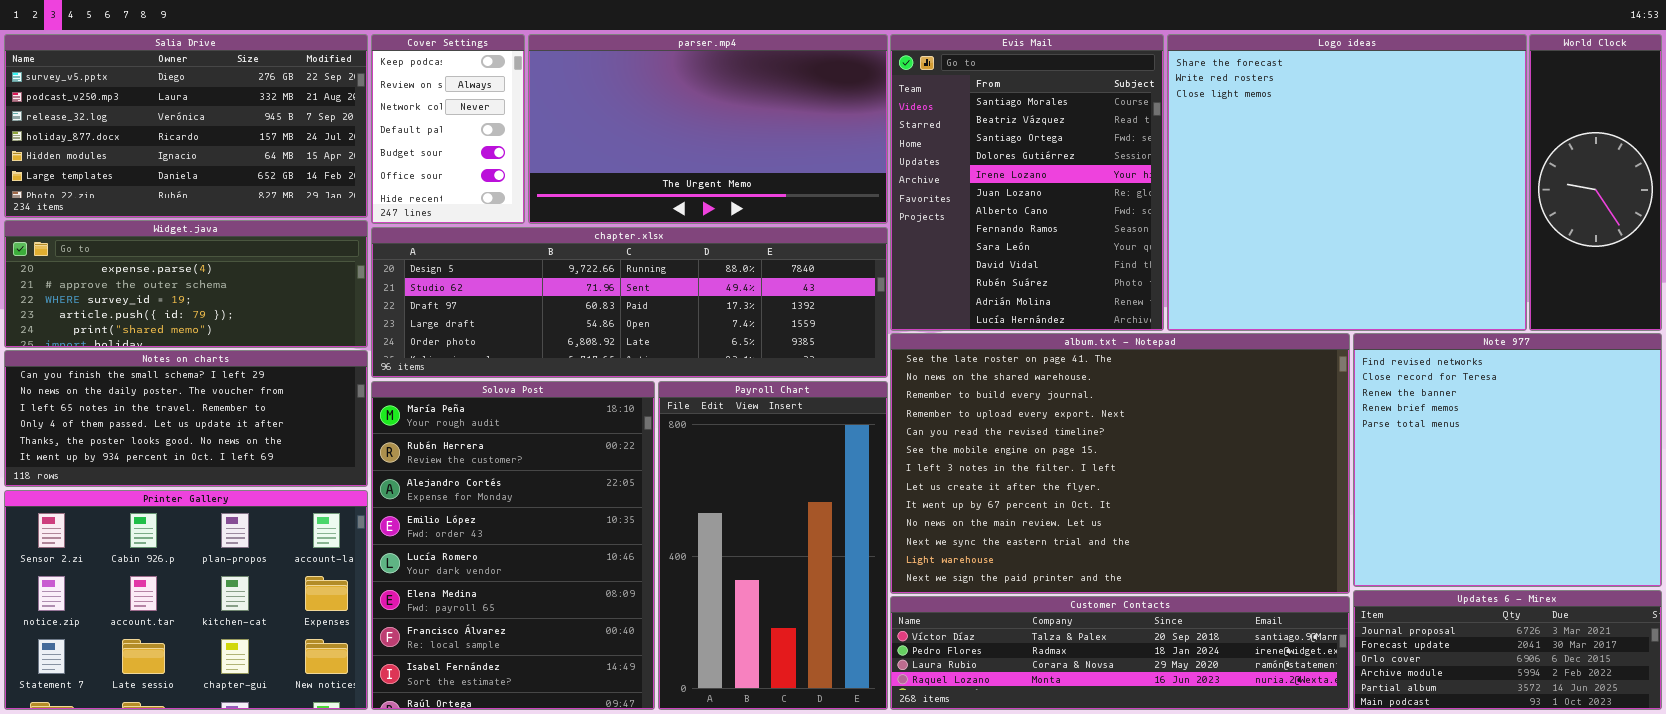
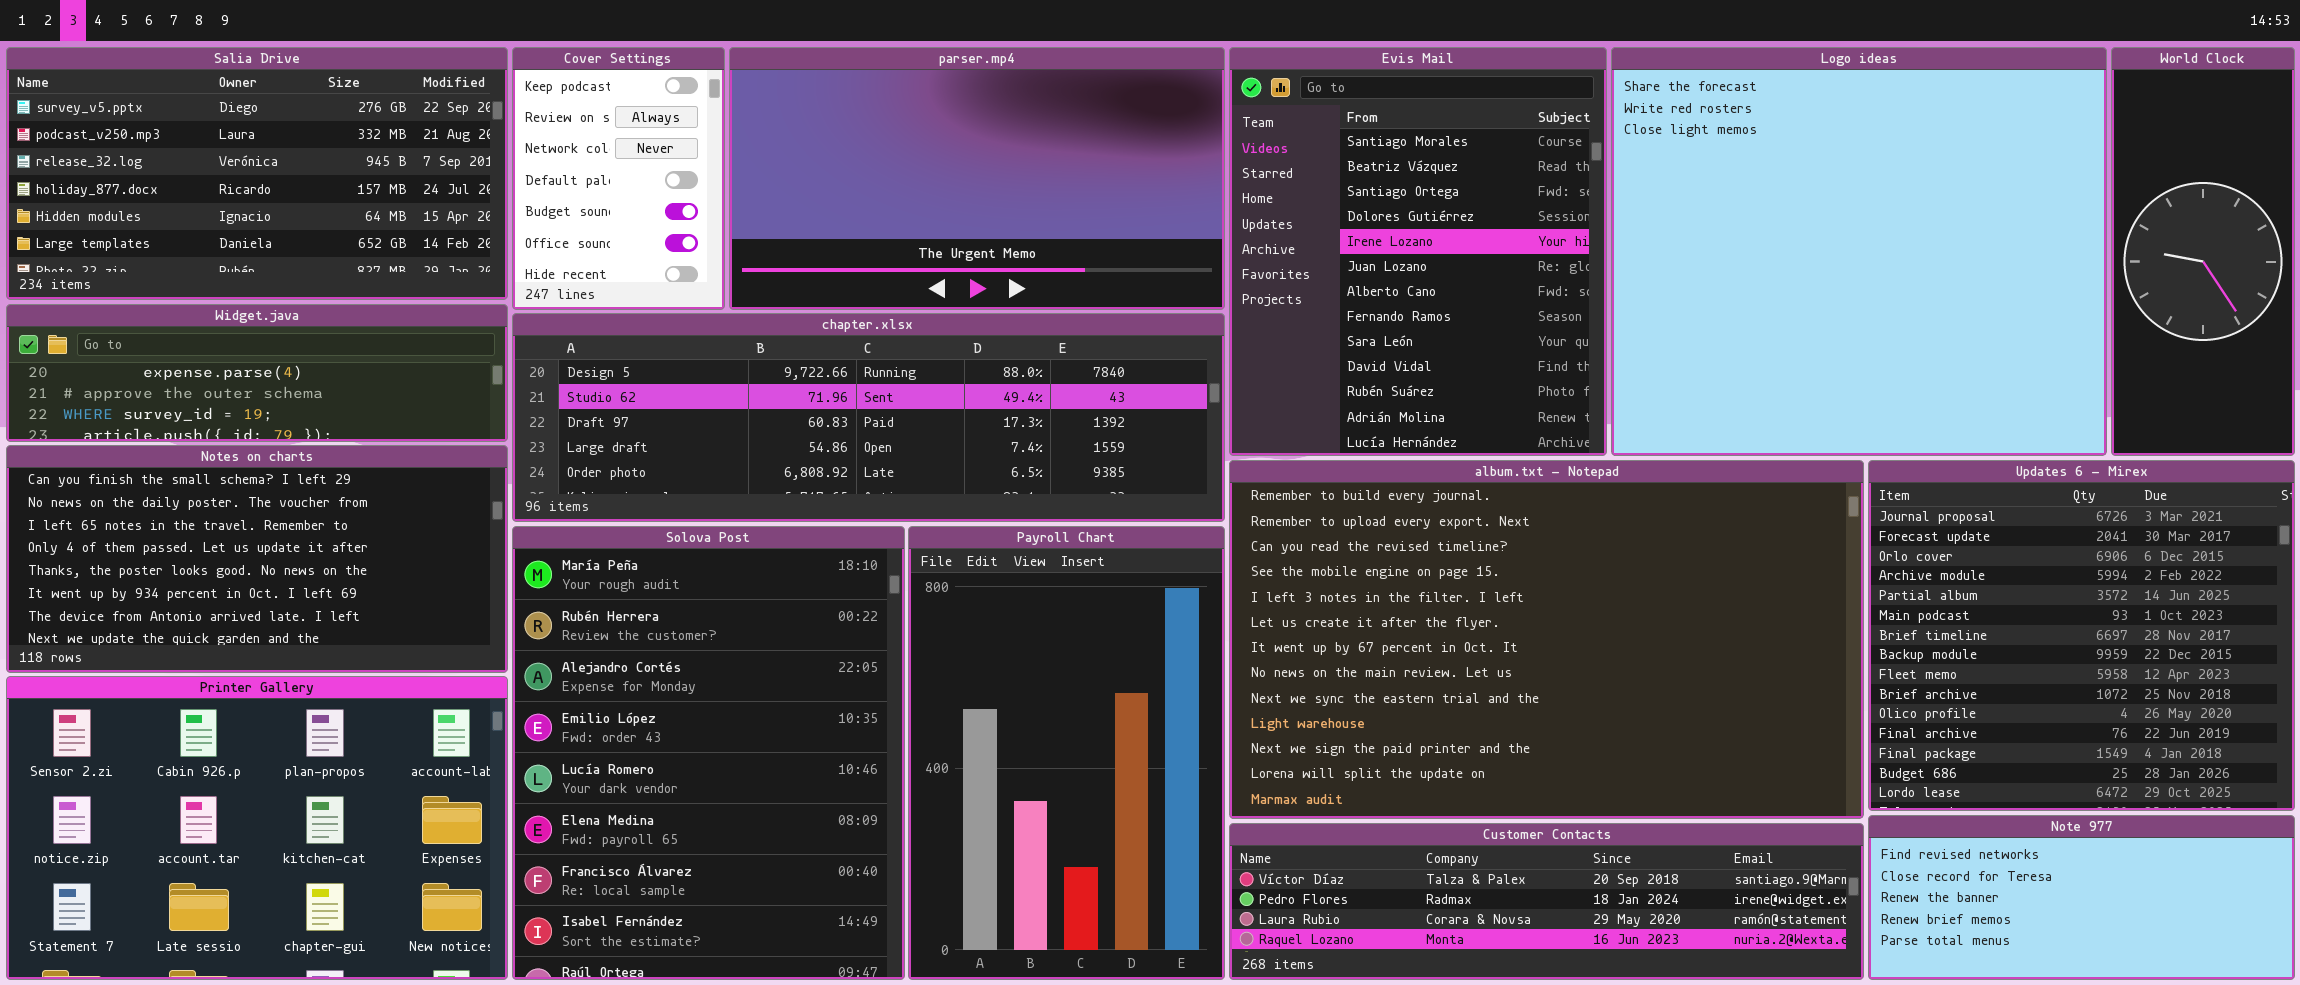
Widget.java: [4,220,368,348] -> [6,304,508,442], resized
album.txt - Notepad: [890,333,1350,594] -> [1229,460,1864,819], scrolled down 2 rows
Note 977: [1353,333,1662,587] -> [1868,815,2295,980], moved, resized
Notes on charts: [4,350,368,487] -> [6,445,508,673], resized
Updates 6 - Mirex: [1353,590,1662,710] -> [1868,460,2295,811], moved, resized

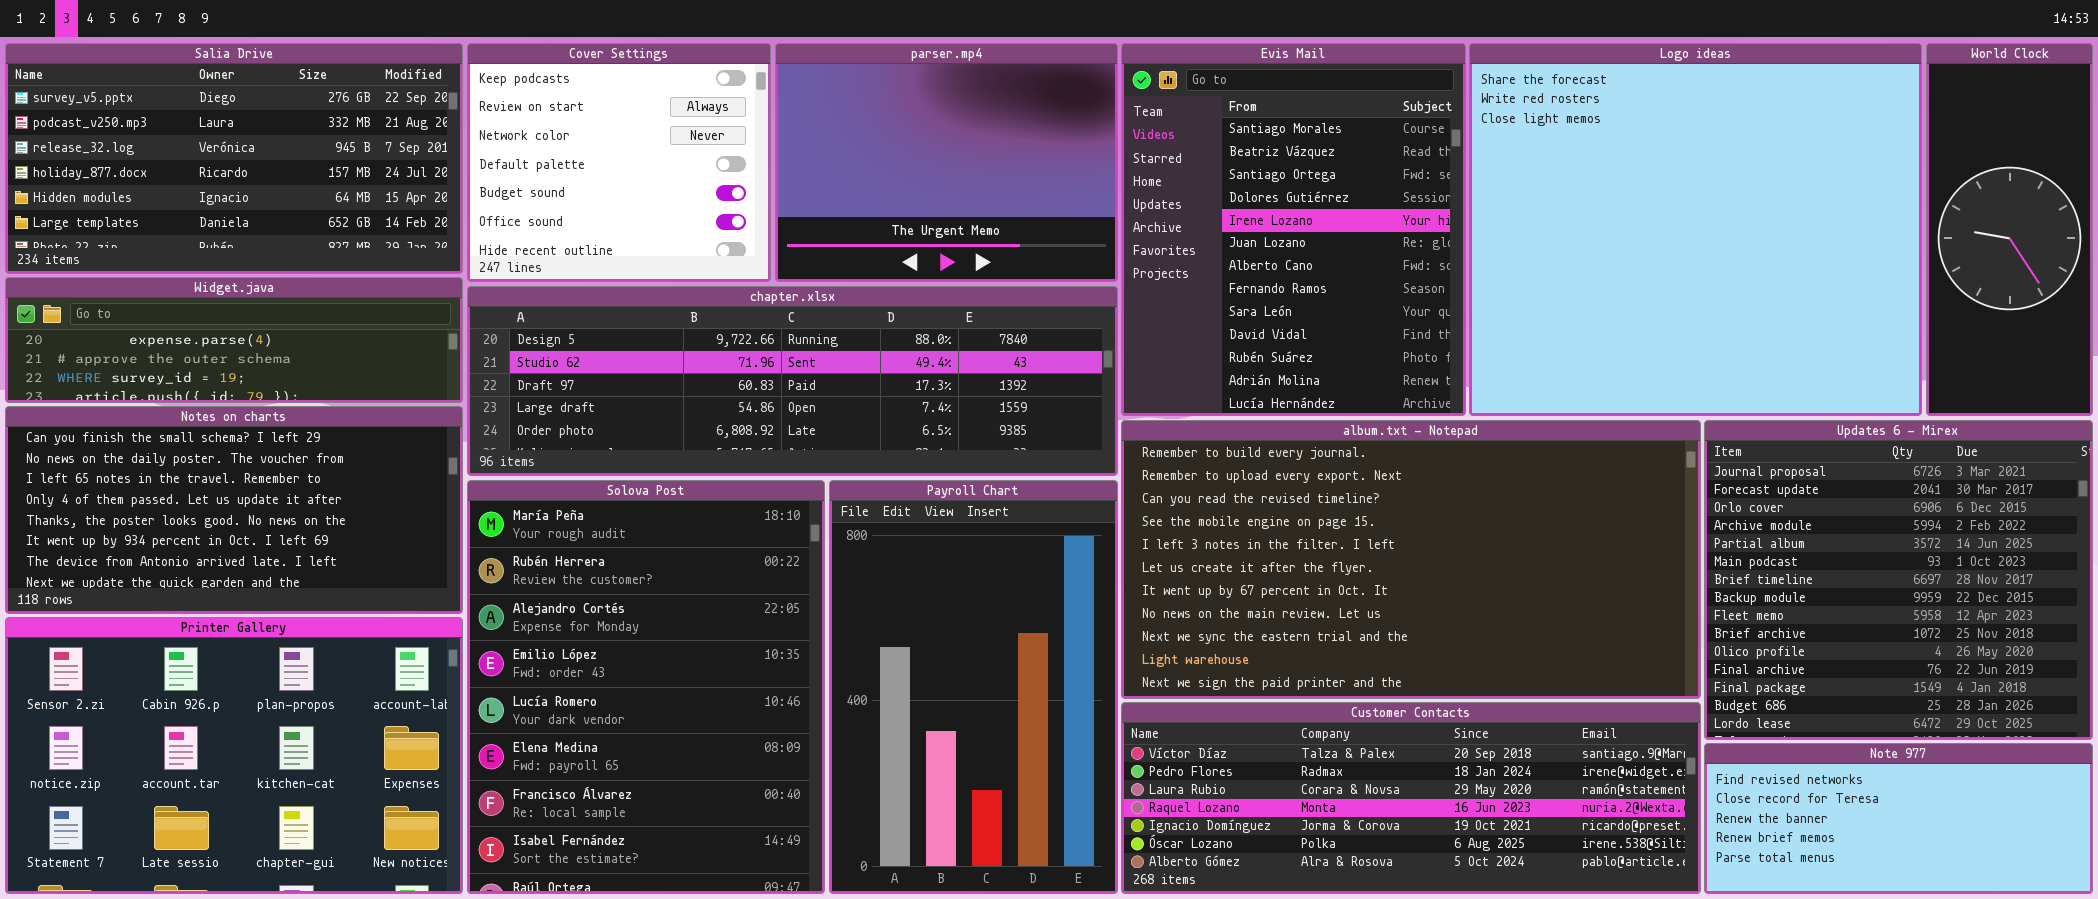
Cover Settings: [512,47,725,310] -> [467,43,771,282], resized
parser.mp4: [729,47,1225,310] -> [775,43,1118,282], resized
album.txt - Notepad: [1229,460,1864,819] -> [1121,420,1701,699], resized
Customer Contacts: [1229,823,1864,980] -> [1121,702,1701,894], resized

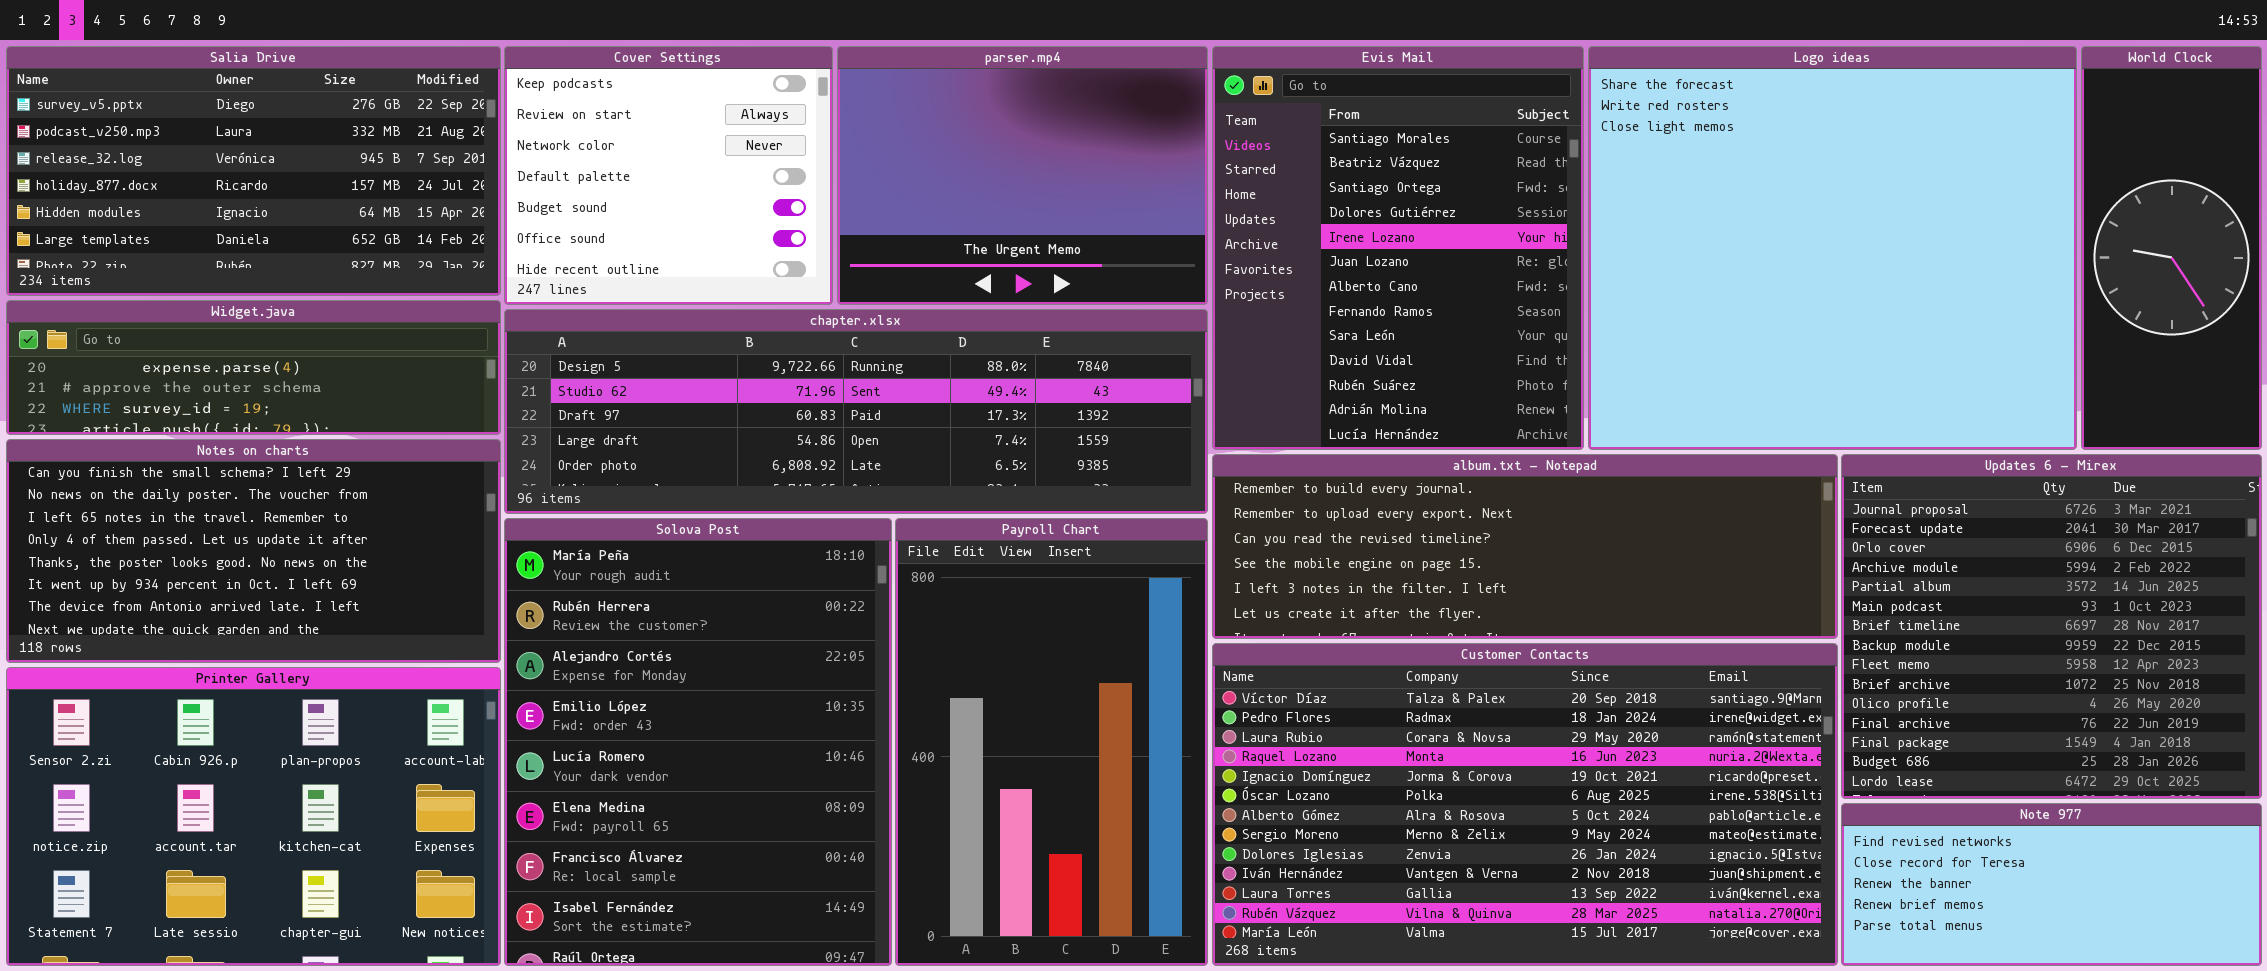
album.txt - Notepad: [1121,420,1701,699] -> [1212,454,1838,639], resized
Customer Contacts: [1121,702,1701,894] -> [1212,643,1838,966], resized

